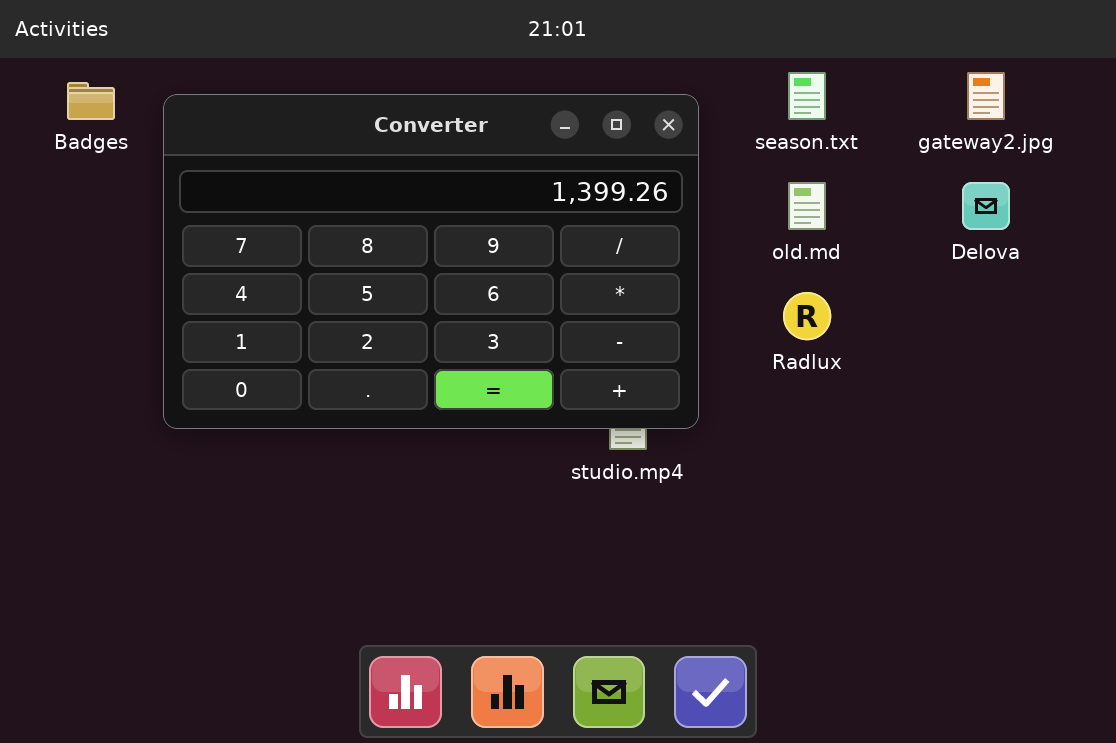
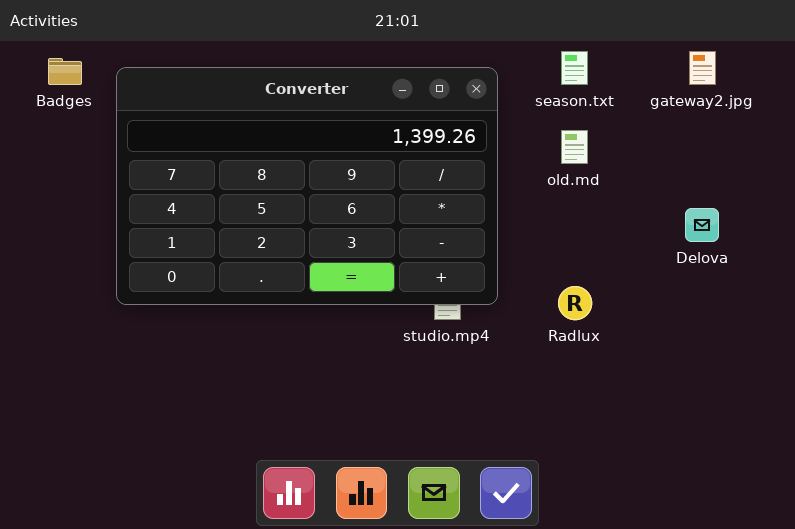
Delova: [962,182,1010,230] -> [685,208,719,242], moved
Radlux: [783,292,831,340] -> [558,286,592,320], moved

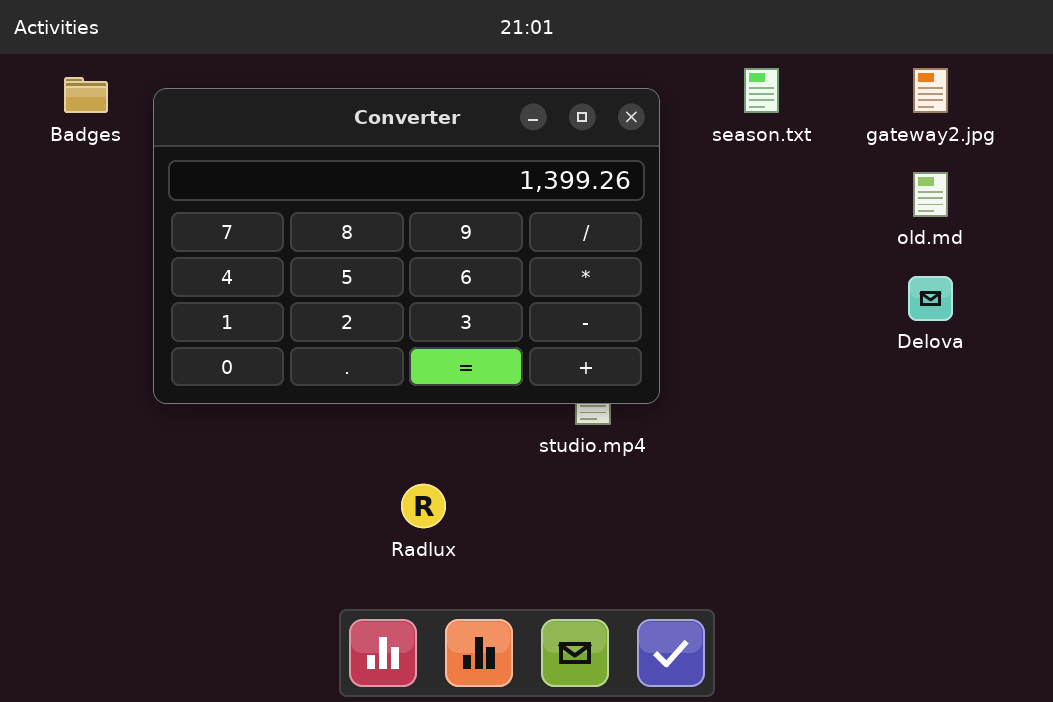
old.md: [561,130,588,164] -> [913,172,948,217], moved
Radlux: [558,286,592,320] -> [401,484,446,528], moved

